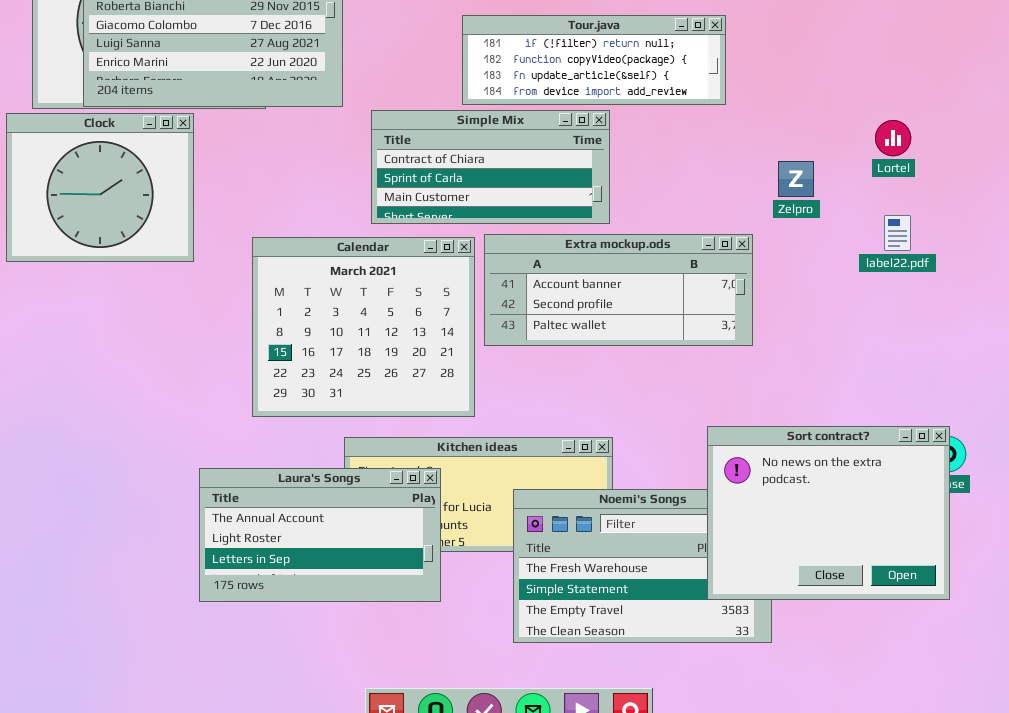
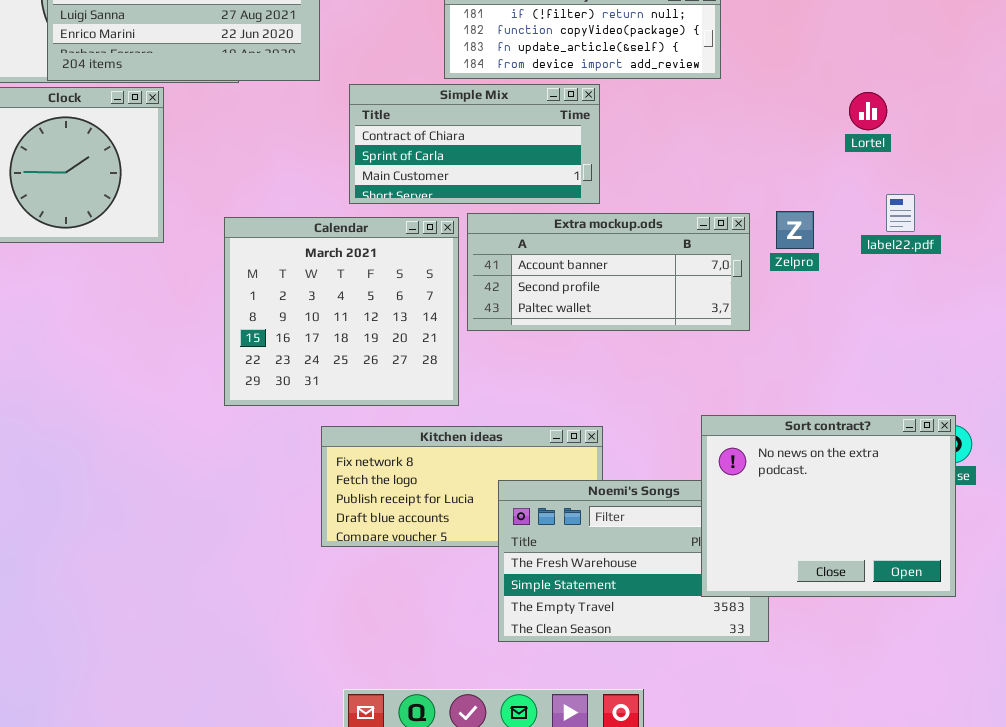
Lortel: [875,120,911,156] -> [849,92,887,130], moved
Zelpro: [778,161,814,197] -> [776,211,814,249], moved
Laura's Songs: [199,468,441,602] -> none, closed

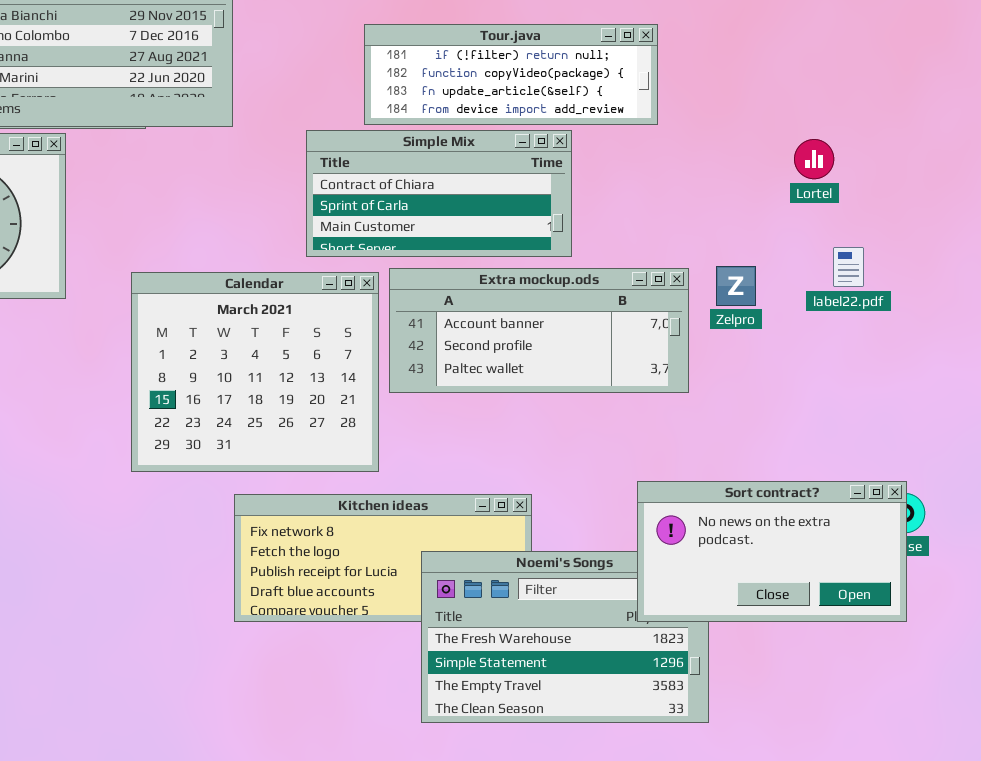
Simple Mix: [349,84,600,204] -> [306,130,572,257], moved
Sort contract?: [701,415,956,597] -> [637,481,907,622], resized

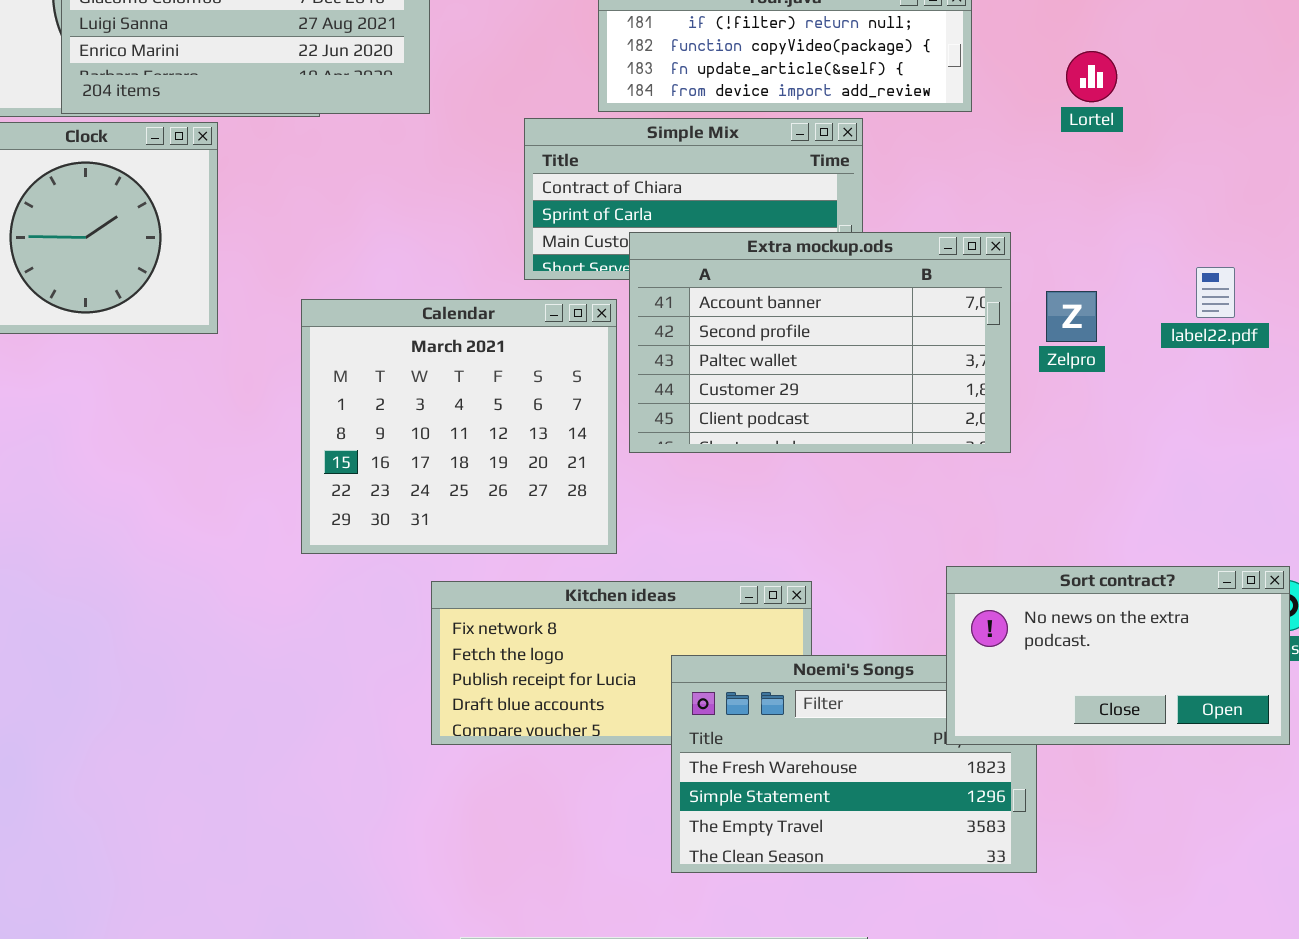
Lortel: [794,139,834,179] -> [1066,51,1117,102], moved
Extra mockup.ods: [389,268,689,393] -> [629,232,1011,453], resized

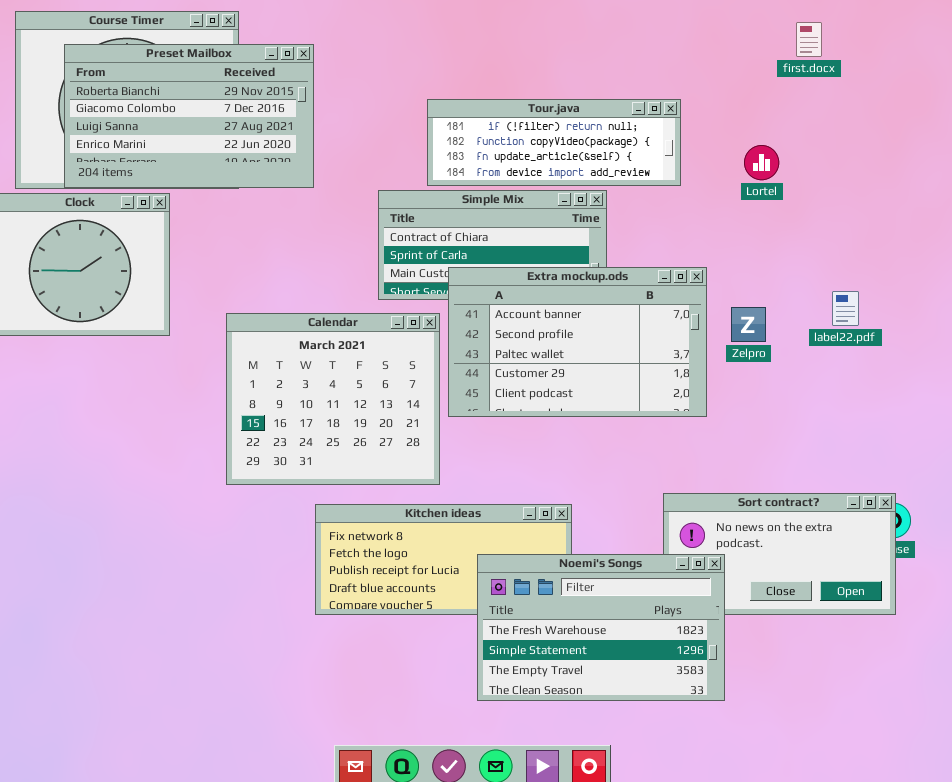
Noemi's Songs: [671,655,1037,873] -> [477,554,725,701], raised

